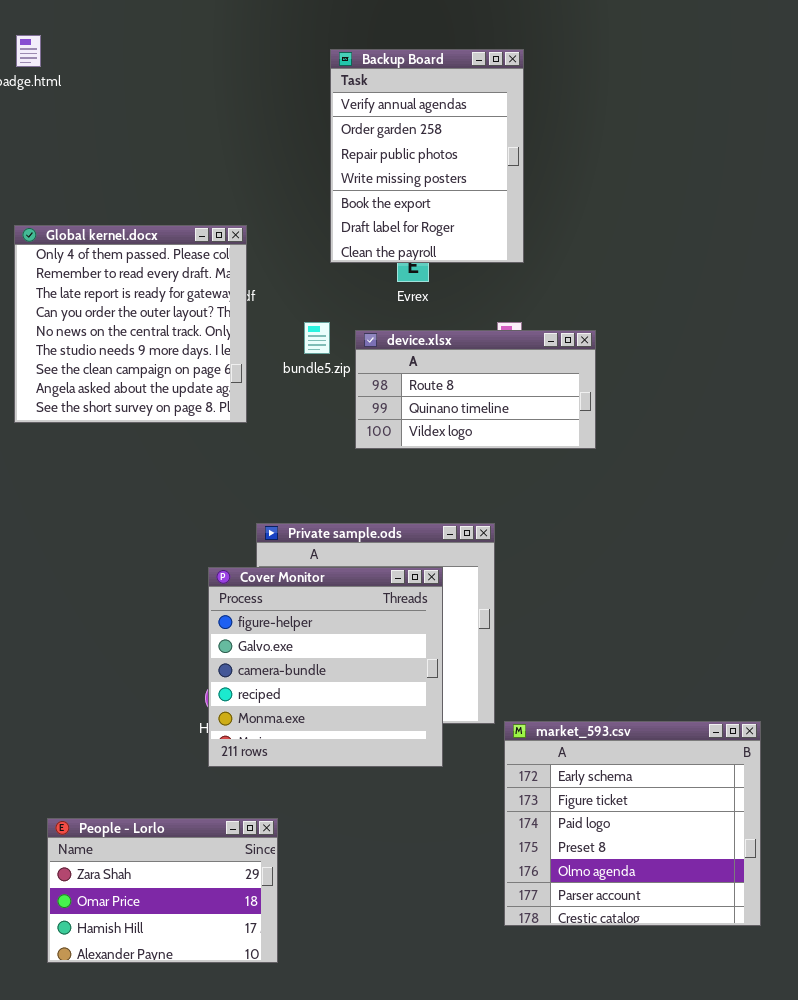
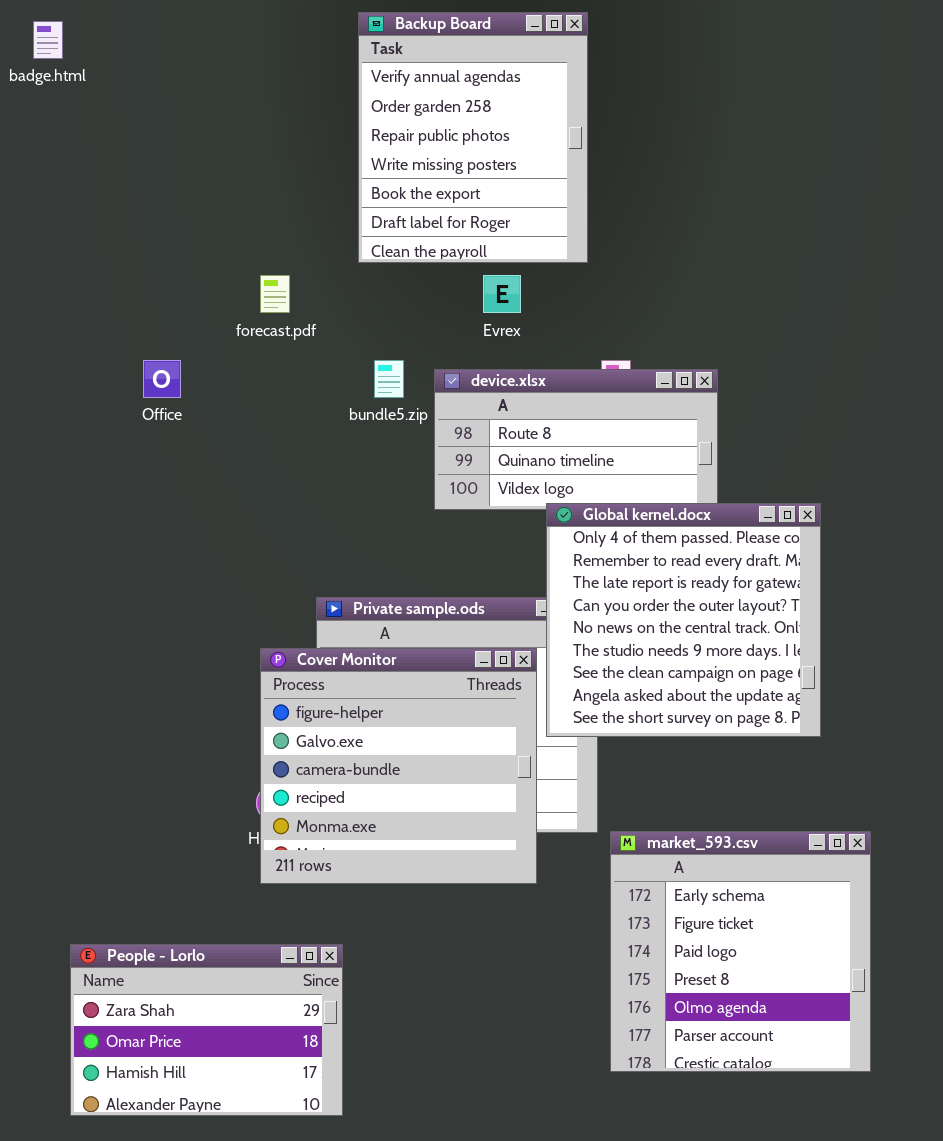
Backup Board: [330,49,524,263] -> [358,12,588,263], moved
Global kernel.docx: [14,225,247,423] -> [546,503,821,737], moved
market_593.csv: [504,721,761,926] -> [610,831,871,1072], resized

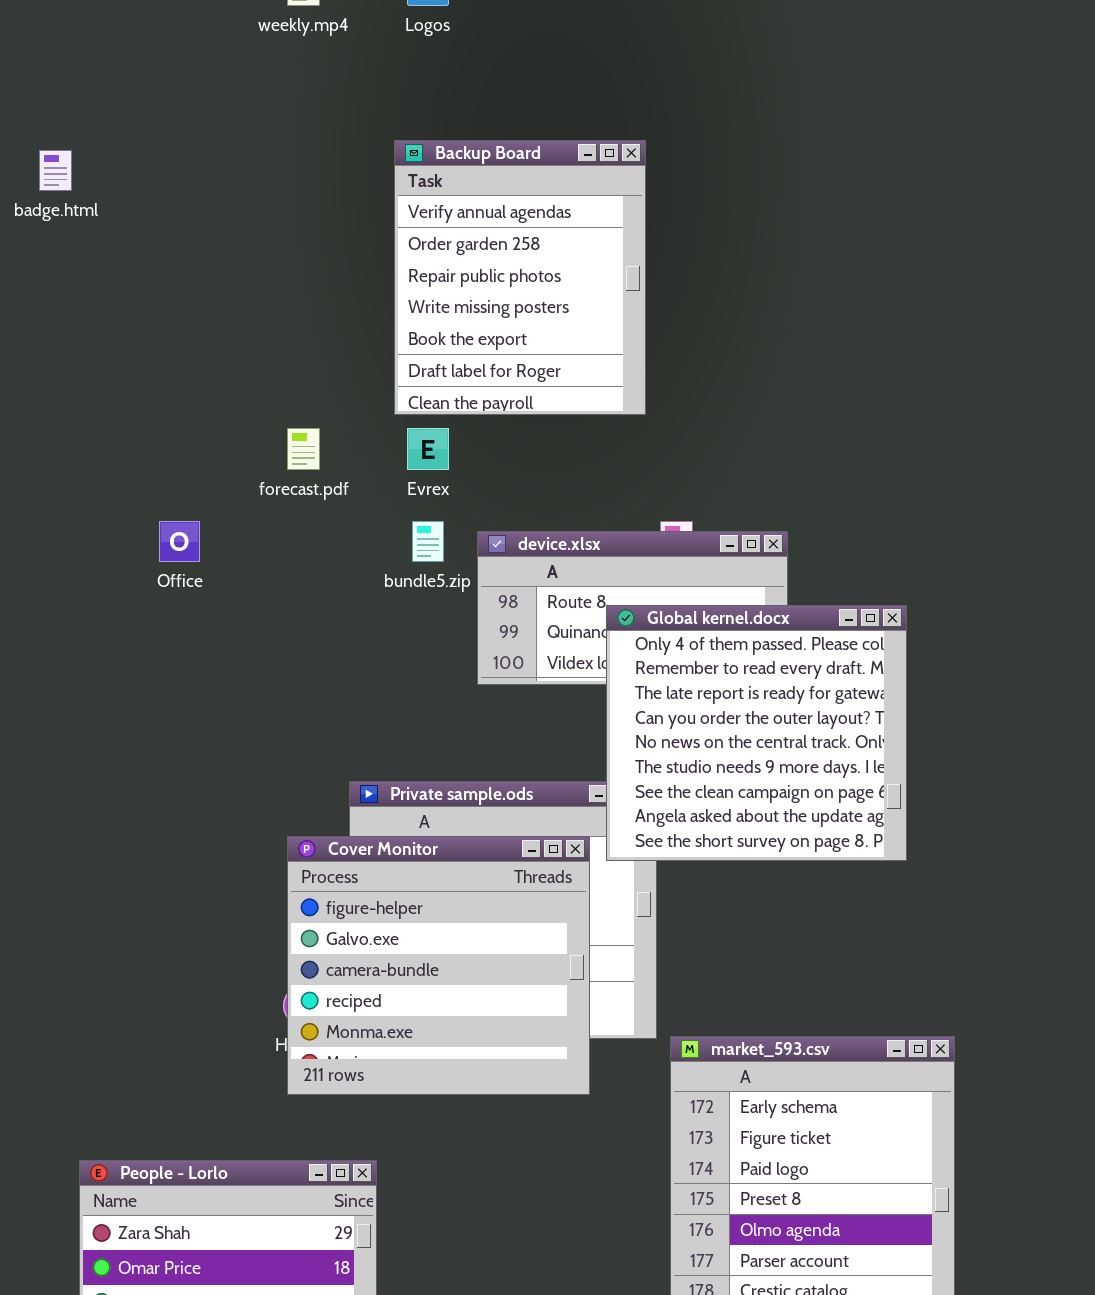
Evrex: [483,275,521,313] -> [407,428,449,470], moved
Global kernel.docx: [546,503,821,737] -> [606,605,907,861], moved

